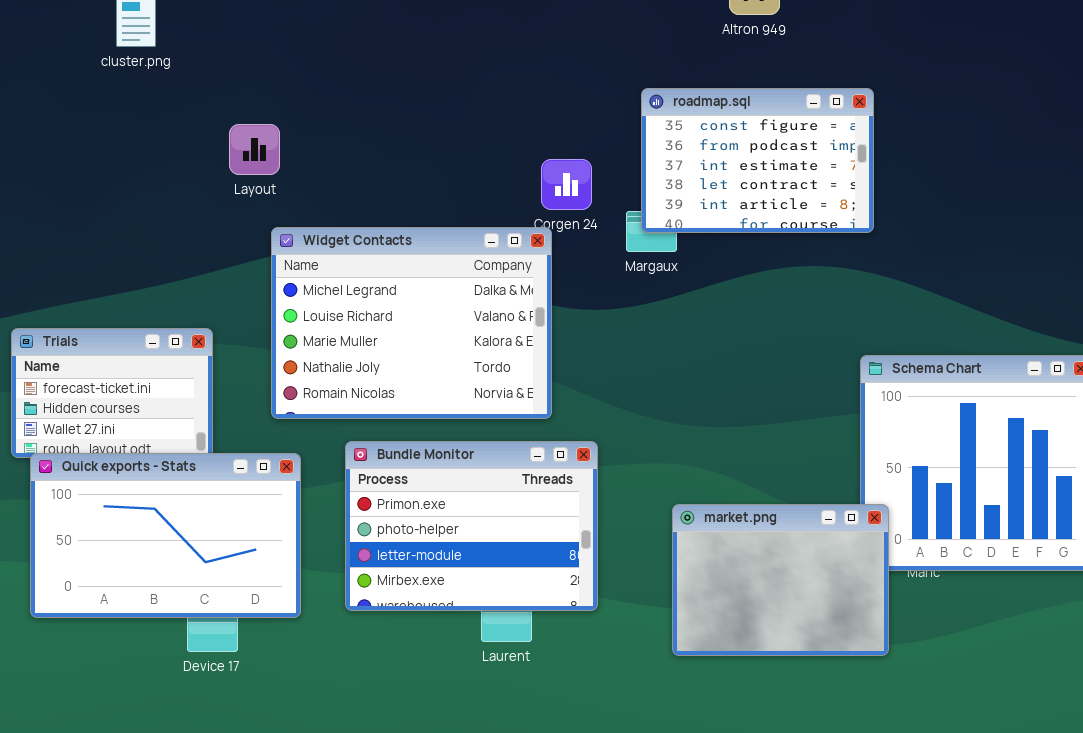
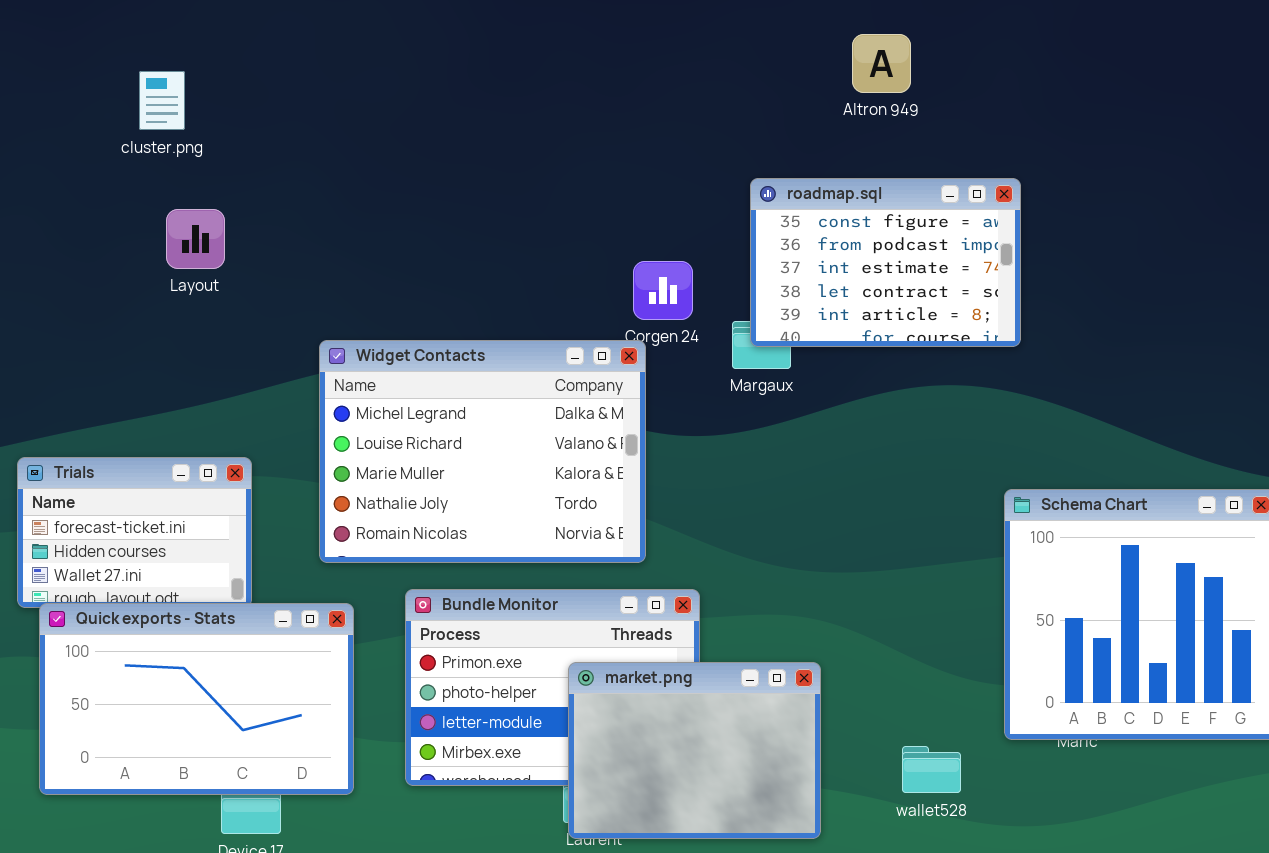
Layout: [229,124,280,175] -> [166,209,225,269], moved
market.png: [672,504,889,656] -> [568,662,821,839], moved

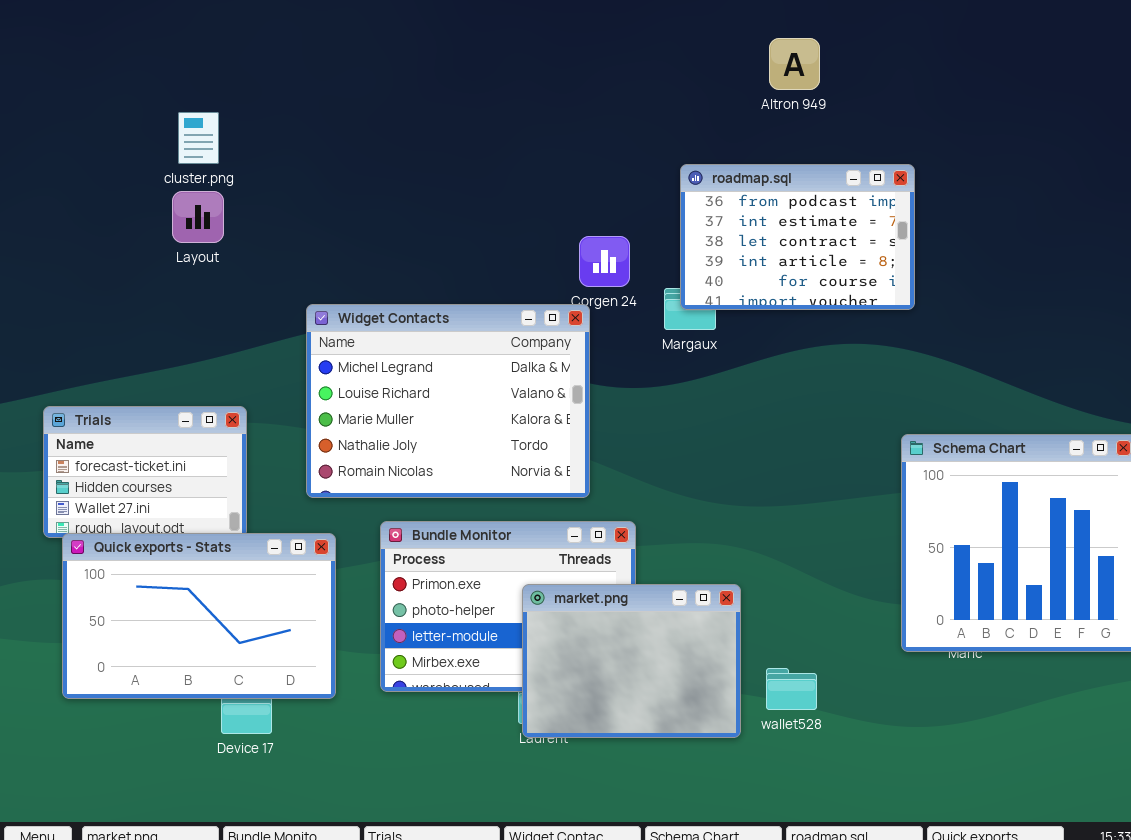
cluster.png: [139,71,185,130] -> [178,112,219,164], moved
roadmap.sql: [750,178,1021,347] -> [680,164,915,310], scrolled down 1 row
wallet528: [902,746,961,793] -> [766,668,817,710], moved

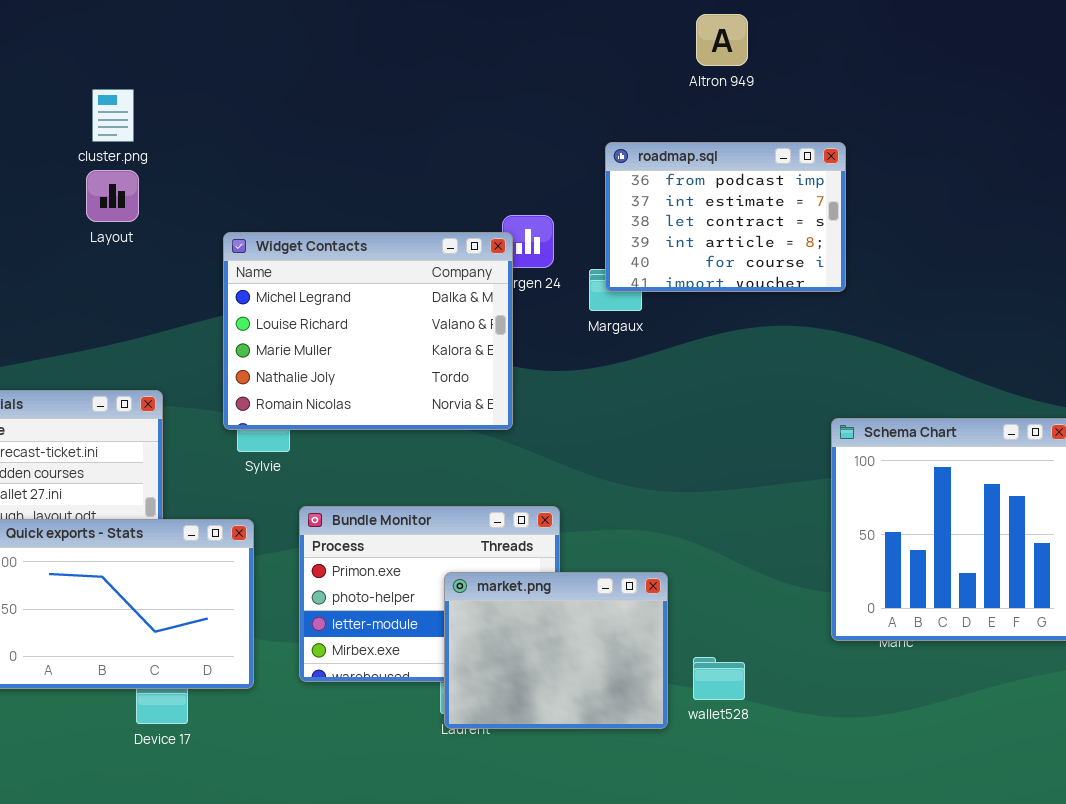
Widget Contacts: [306,304,590,498] -> [223,232,513,430], moved

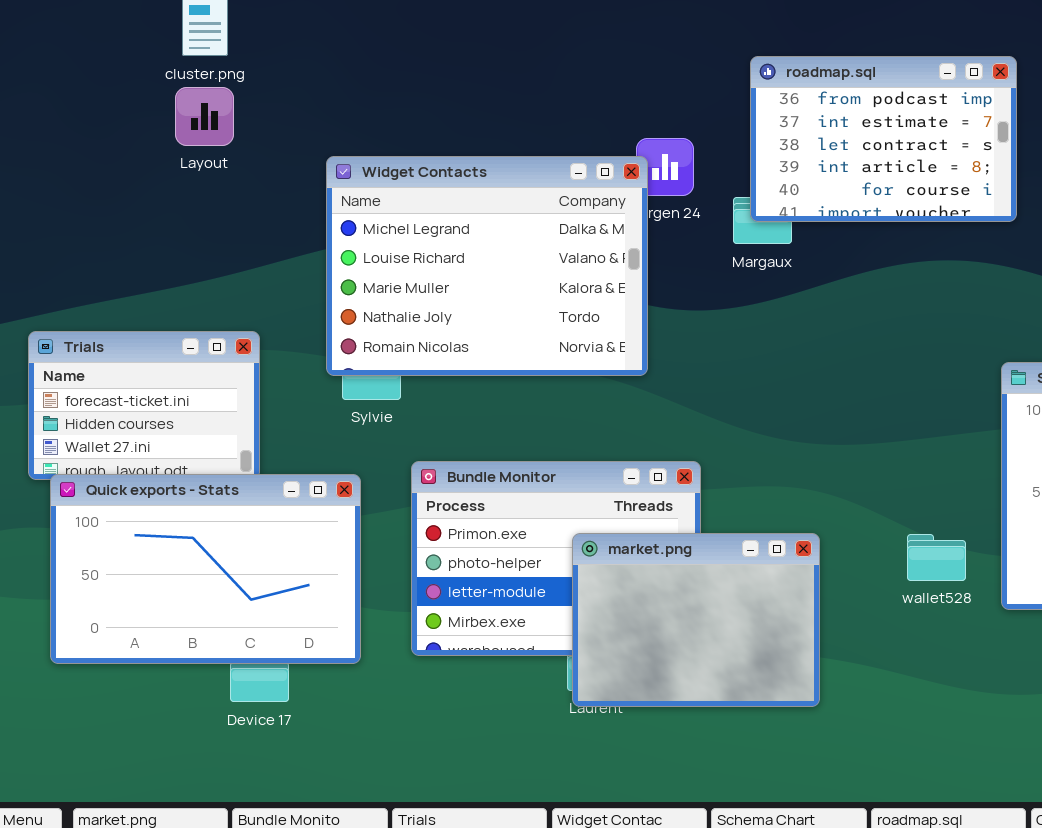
wallet528: [693,657,745,700] -> [907,534,966,581], moved

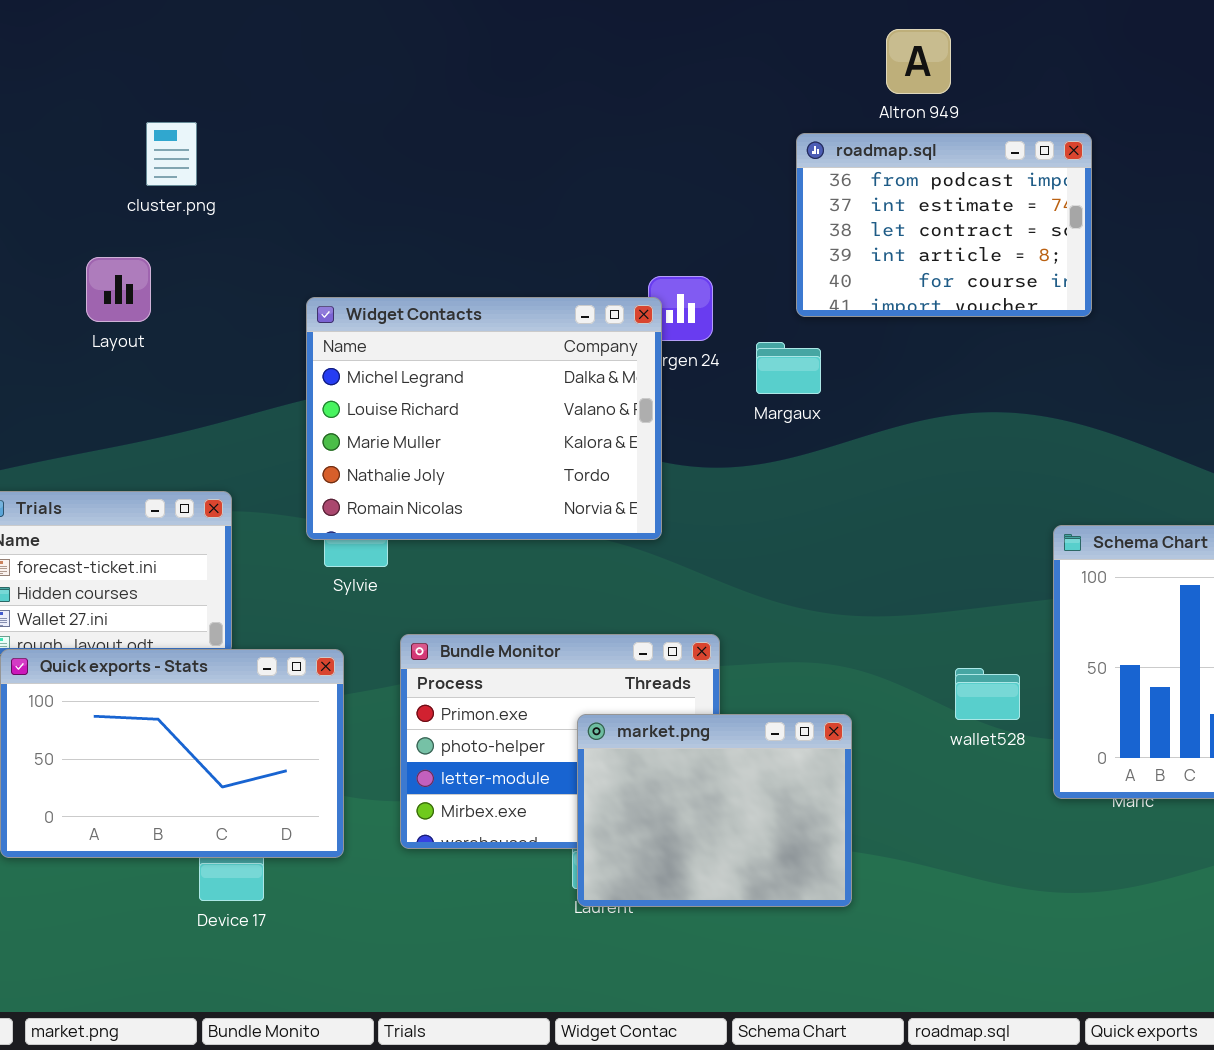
roadmap.sql: [750,56,1017,222] -> [796,133,1092,317], moved
Layout: [175,87,234,146] -> [86,257,151,322], moved
wallet528: [907,534,966,581] -> [955,668,1020,720], moved

